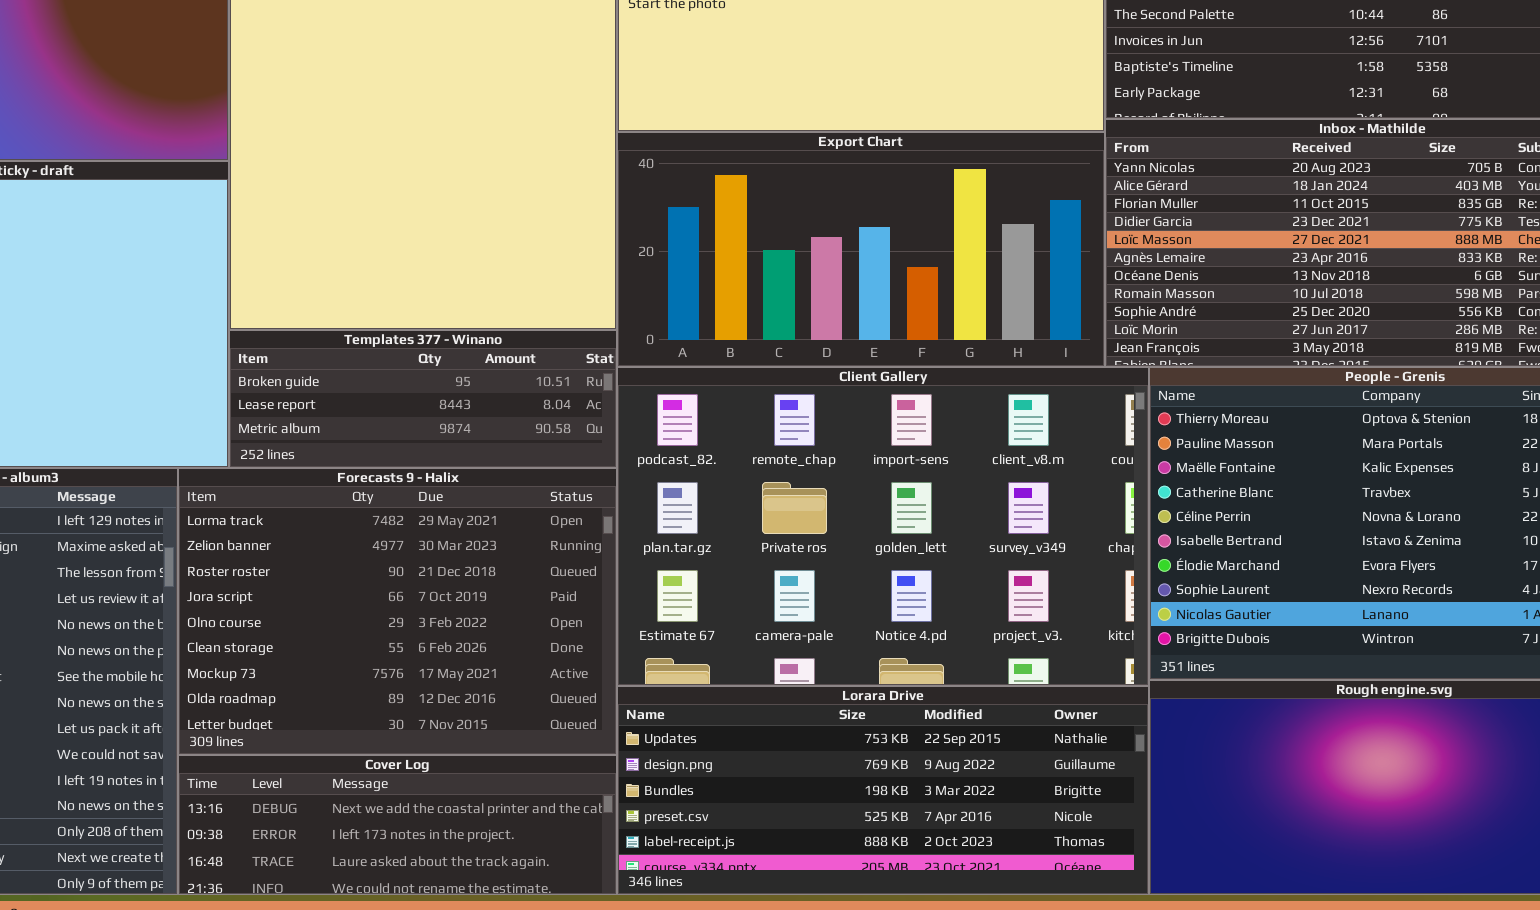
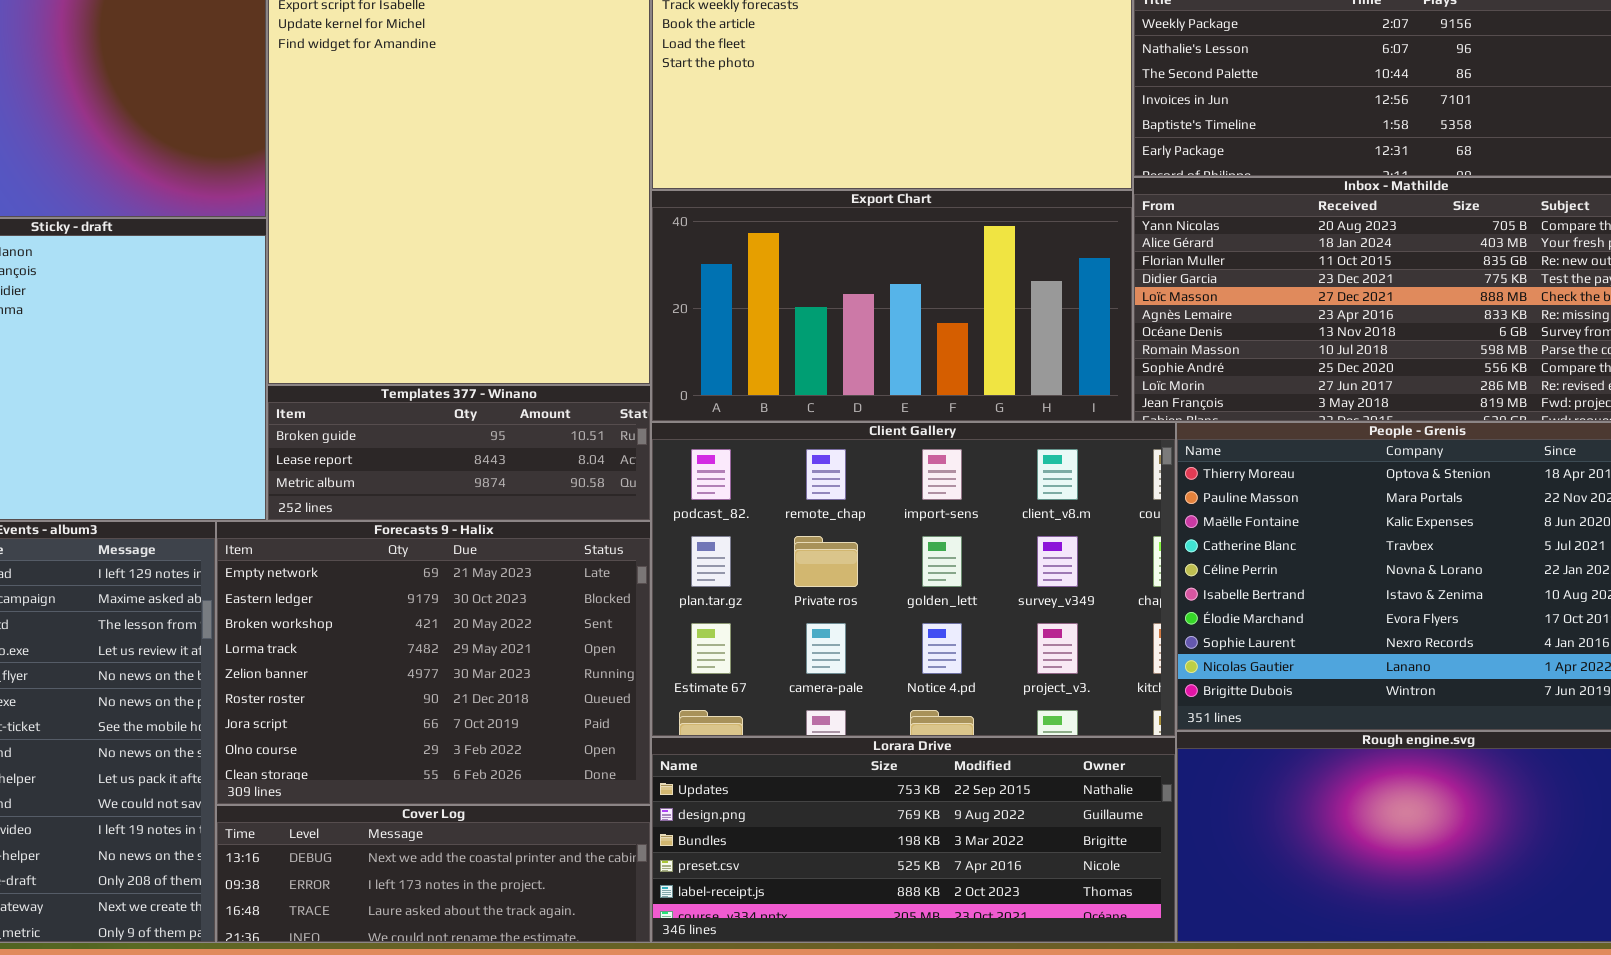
Forecasts 9 - Halix: [178,468,617,755] -> [216,521,651,805], scrolled up 3 rows

